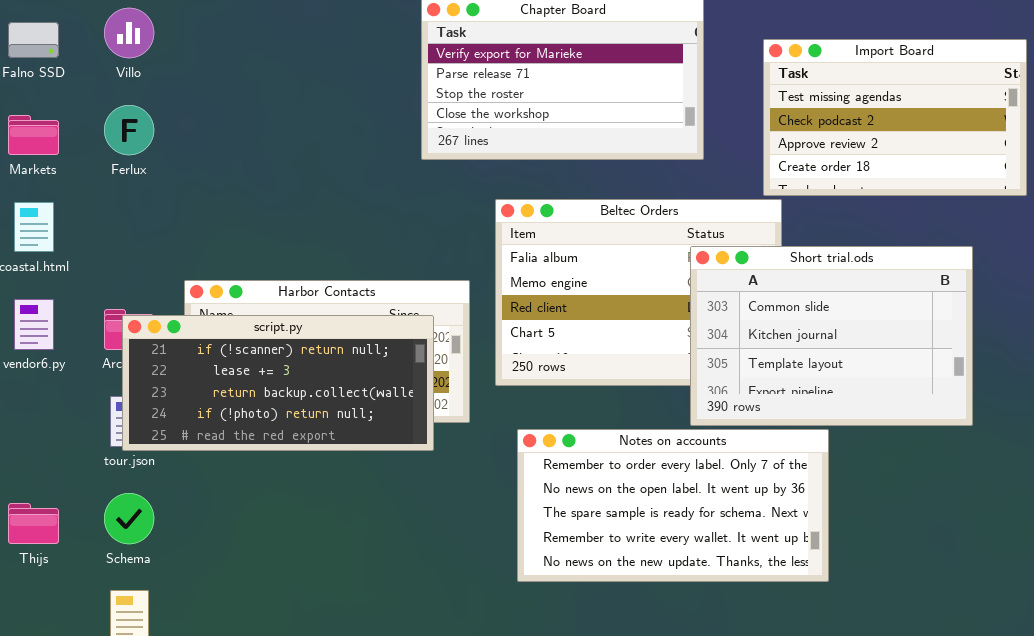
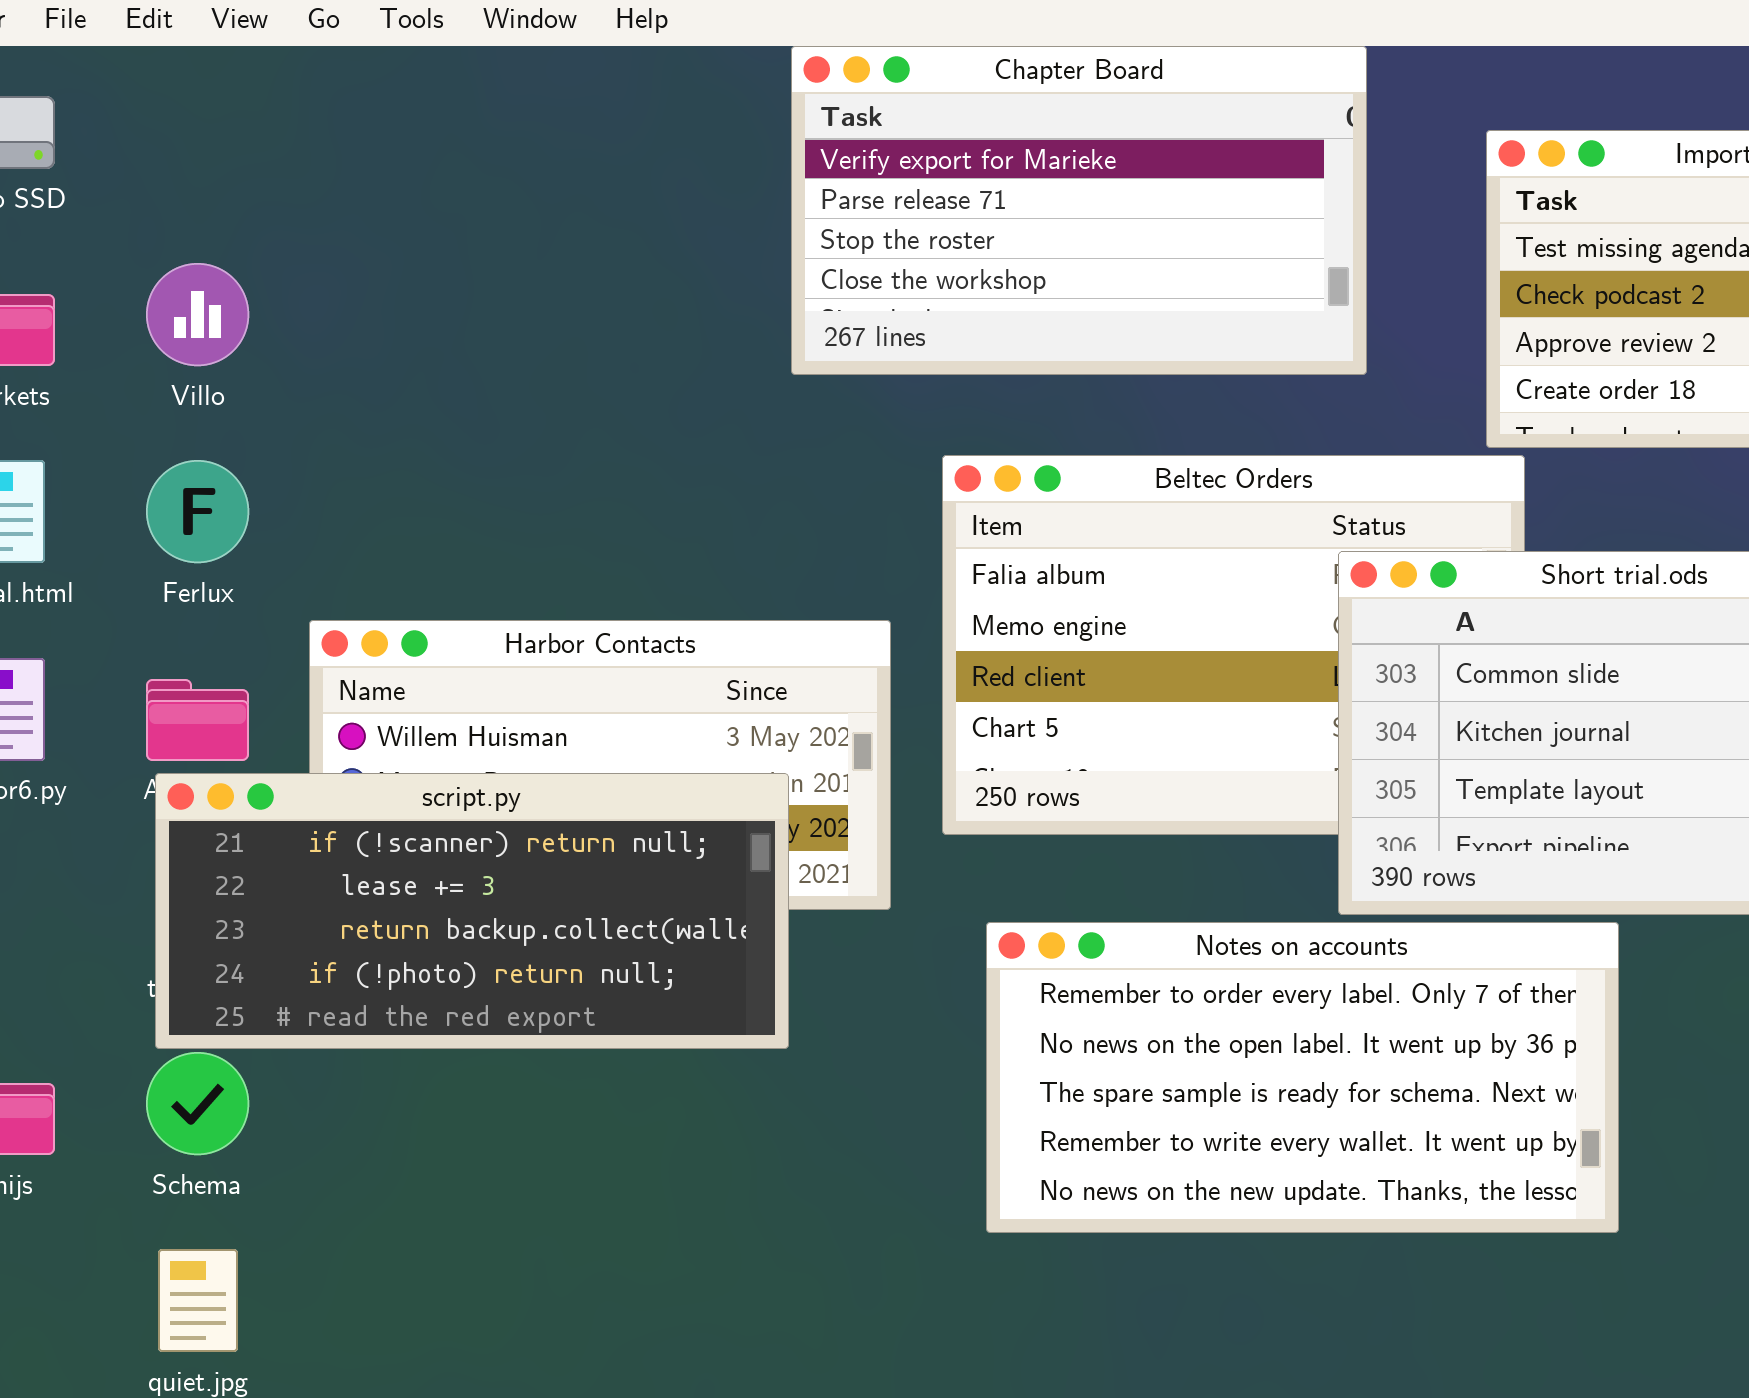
Villo: [104,8,154,58] -> [146,263,249,366], moved
Ferlux: [104,105,154,155] -> [146,460,249,563], moved
script.py: [122,315,434,451] -> [155,773,789,1049], moved

